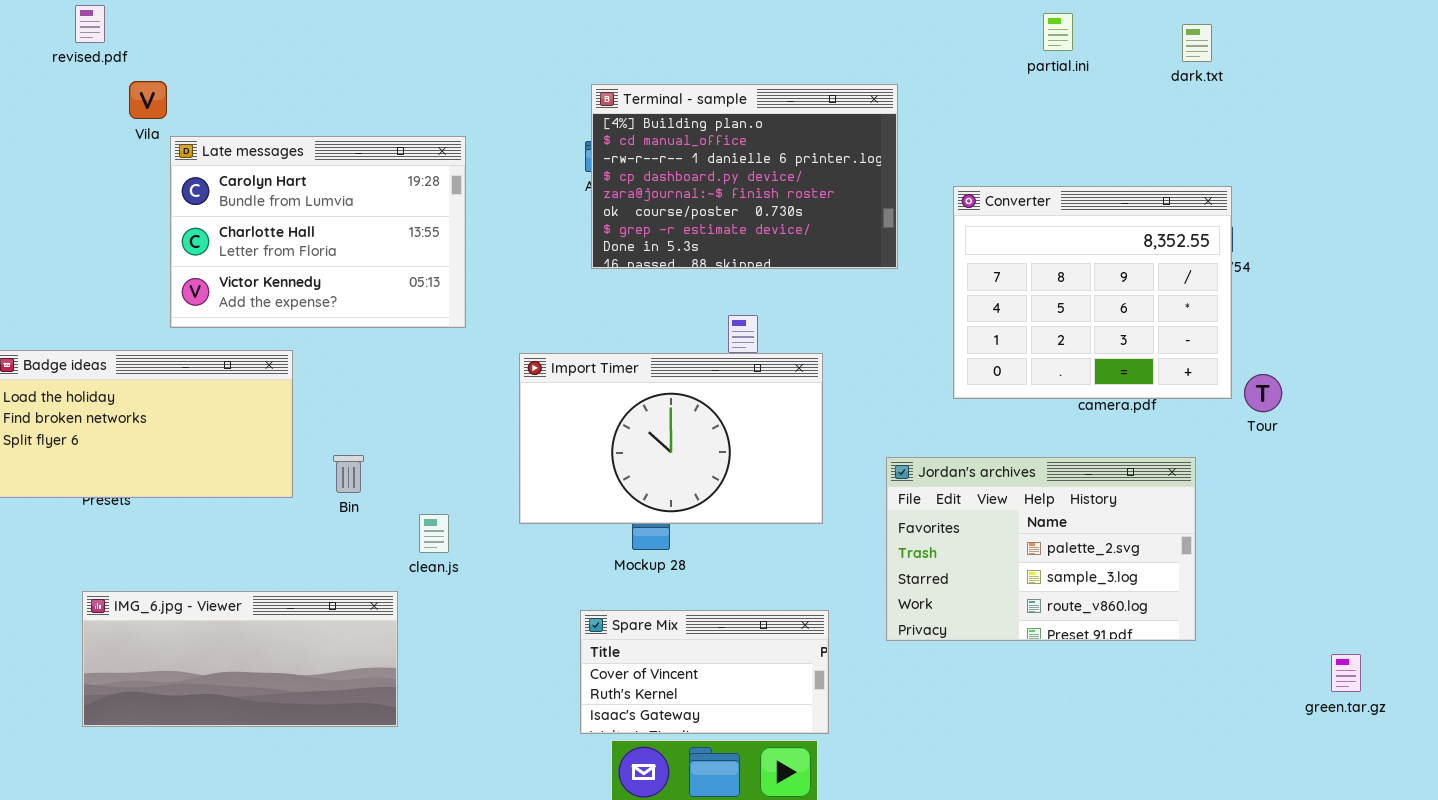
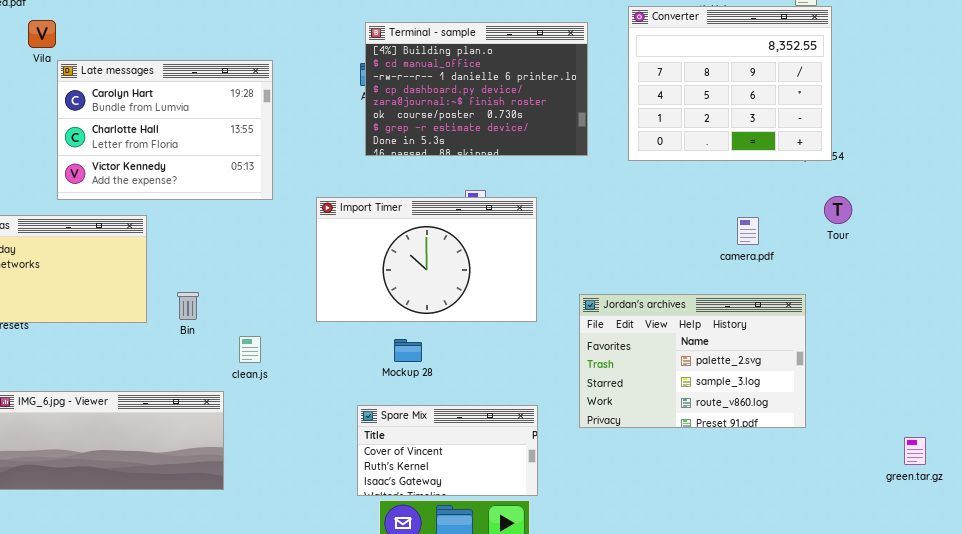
Converter: [953,186,1232,399] -> [628,6,832,161], moved
Import Timer: [519,353,823,524] -> [316,197,537,322], moved
Tour: [1244,374,1282,412] -> [824,196,852,224], moved

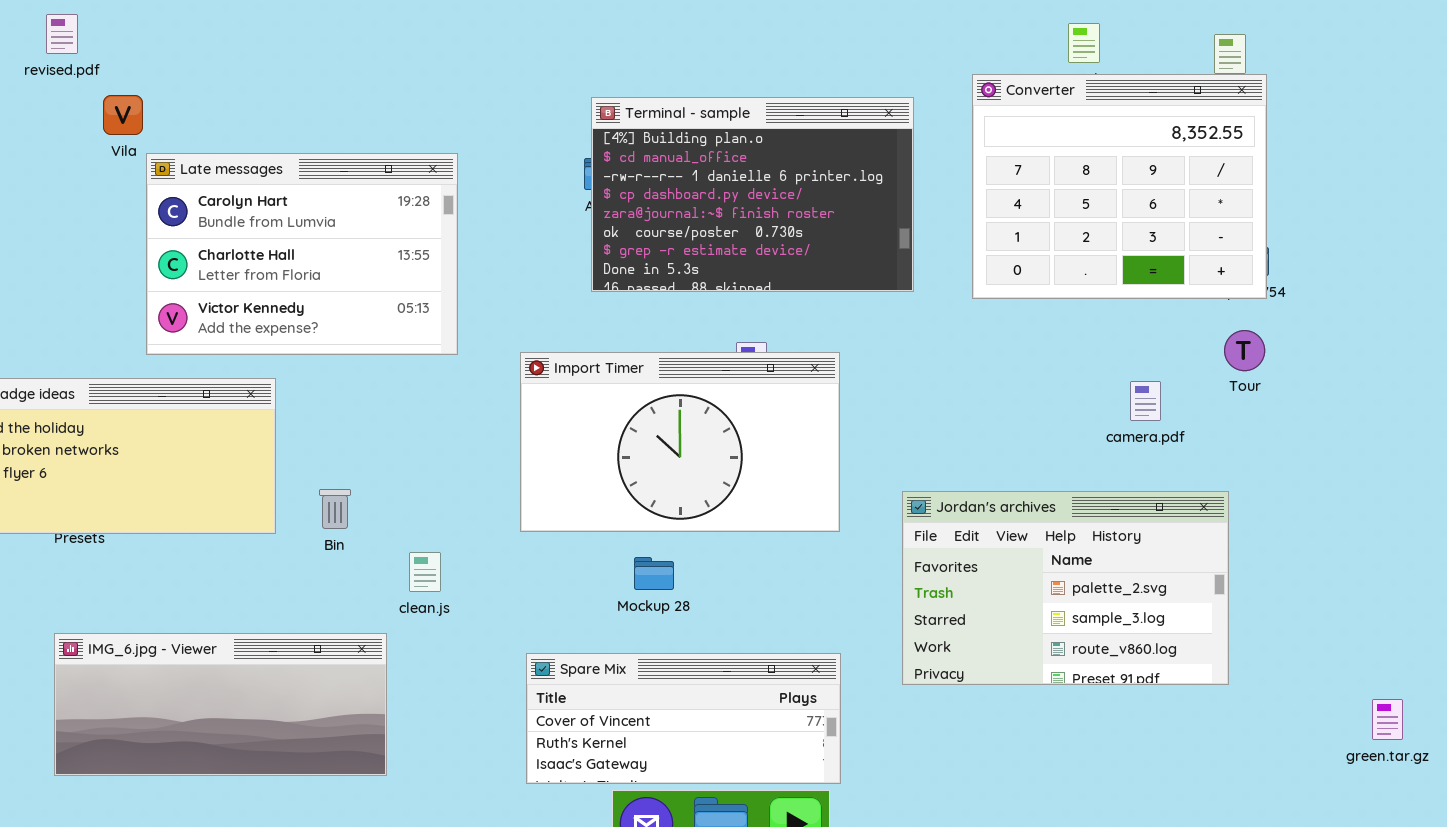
Tour: [824,196,852,224] -> [1224,330,1265,371], moved
Spare Mix: [357,405,538,496] -> [526,653,841,784], resized

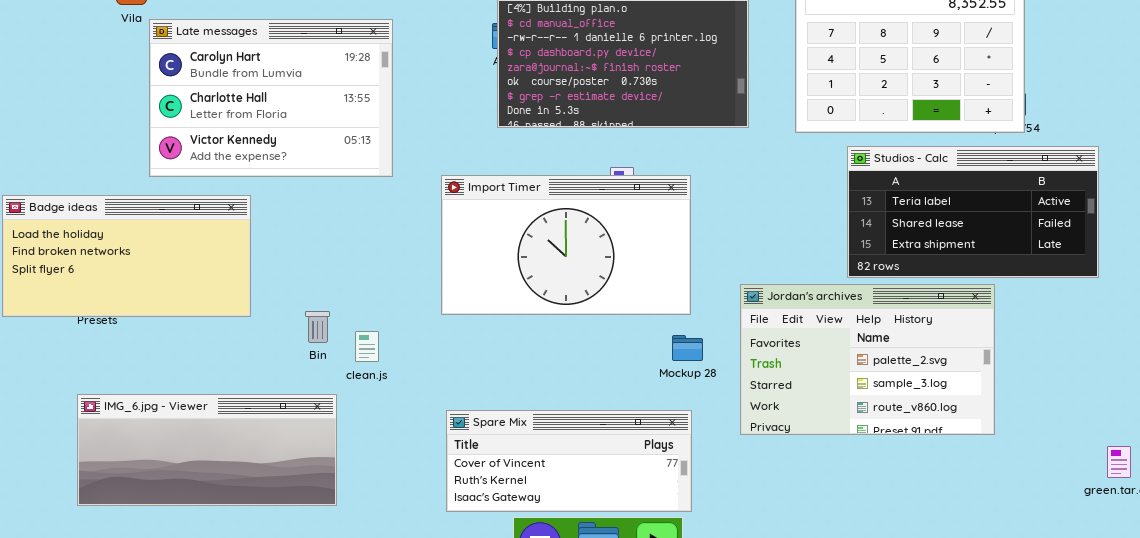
Studios - Calc: none -> [847,146,1099,278], opened
Bin: [319,489,351,529] -> [305,311,330,343], moved
Mockup 28: [634,557,674,590] -> [672,335,703,361], moved

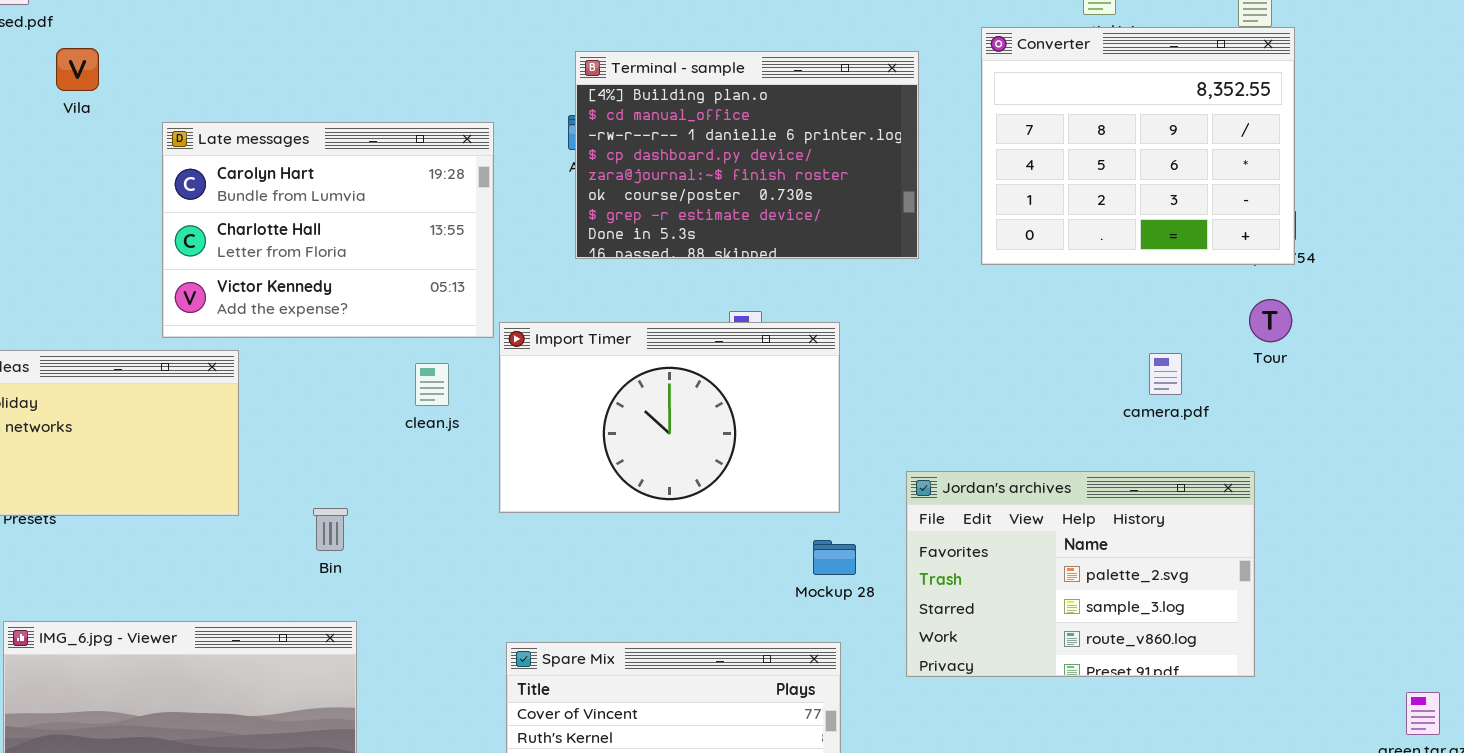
Late messages: [149,19,393,177] -> [162,122,494,338], moved
Studios - Calc: [847,146,1099,278] -> none, closed
clean.js: [355,331,379,362] -> [415,363,449,406], moved

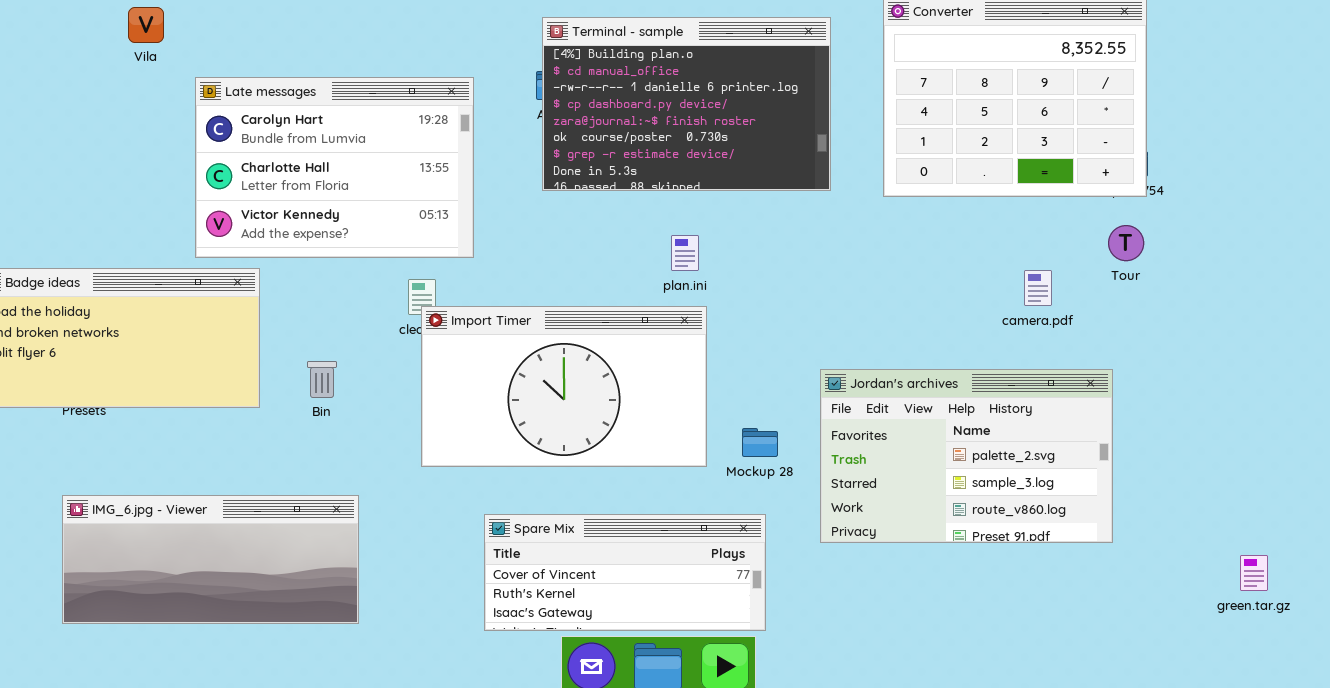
Vila: [56,48,99,91] -> [128,7,164,43], moved
Import Timer: [499,322,840,513] -> [421,306,707,467], moved
Bin: [313,508,348,551] -> [307,361,337,398], moved

